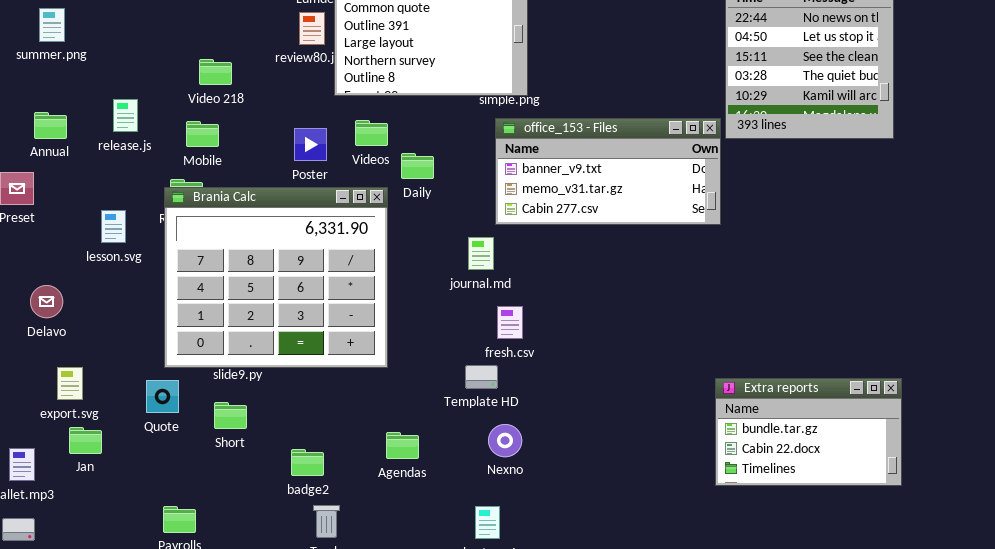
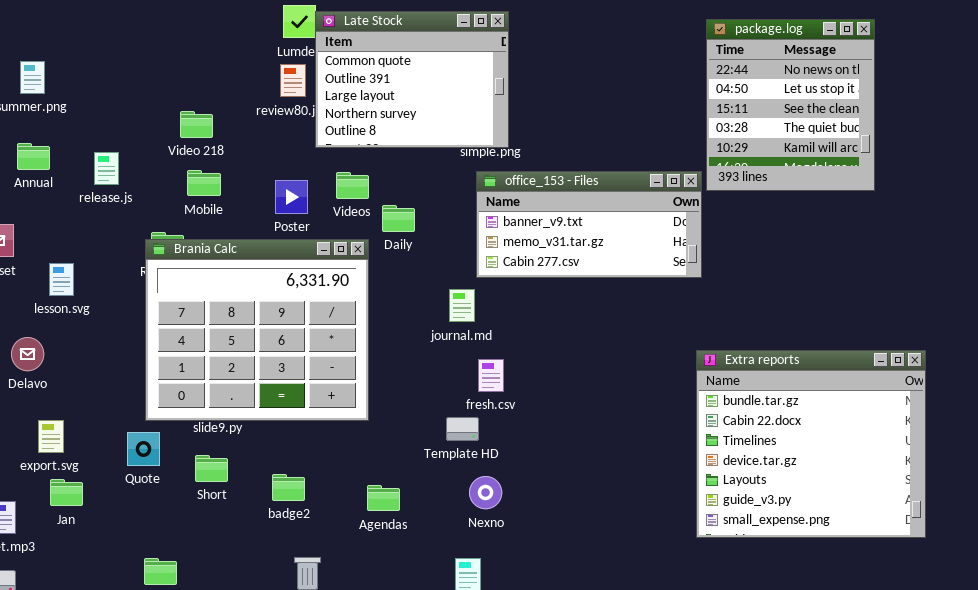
Annual: [34,112,67,139] -> [17,143,50,170], moved
Mobile: [186,121,219,147] -> [187,170,221,196], moved
lesson.svg: [101,210,126,243] -> [49,263,74,296], moved
Extra reports: [715,378,902,486] -> [696,350,926,538], resized
badge2: [291,449,324,476] -> [272,474,305,501], moved

